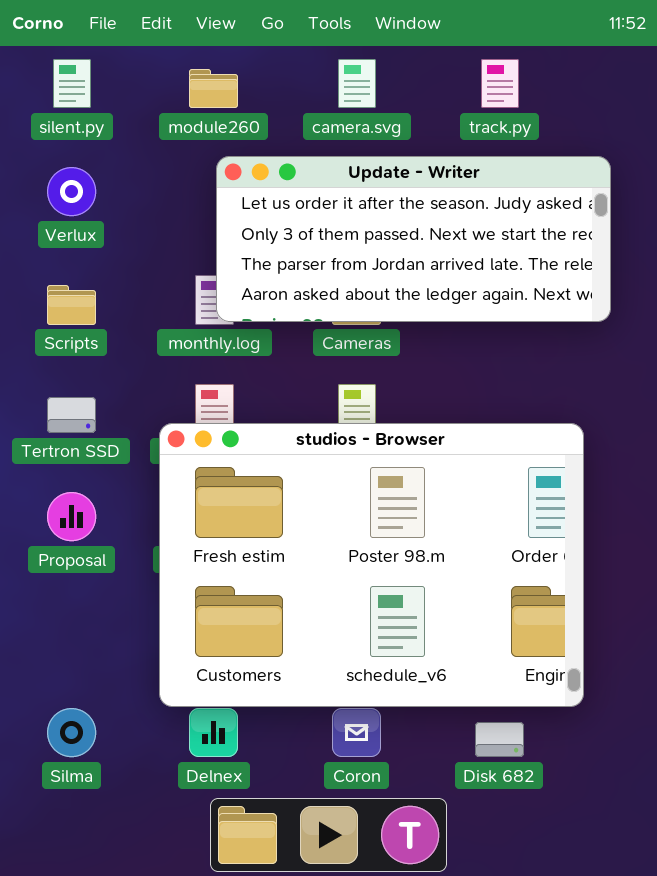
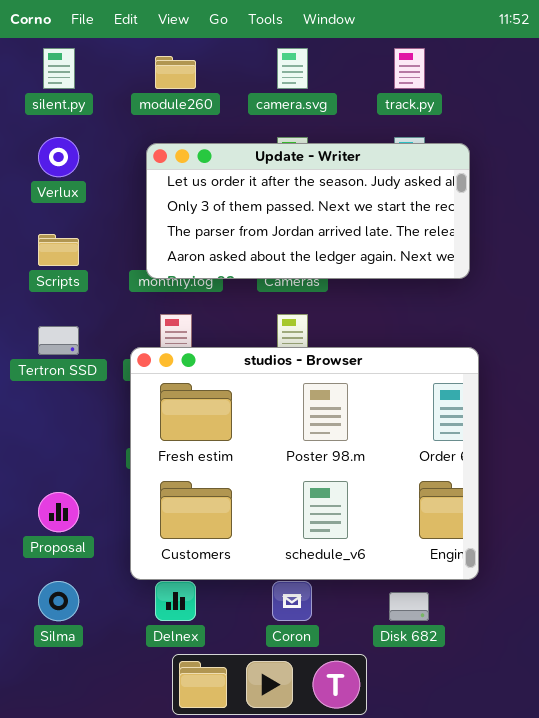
Update - Writer: [216,156,611,322] -> [146,143,470,279], moved
Proposal: [47,492,96,541] -> [38,492,79,532], moved

